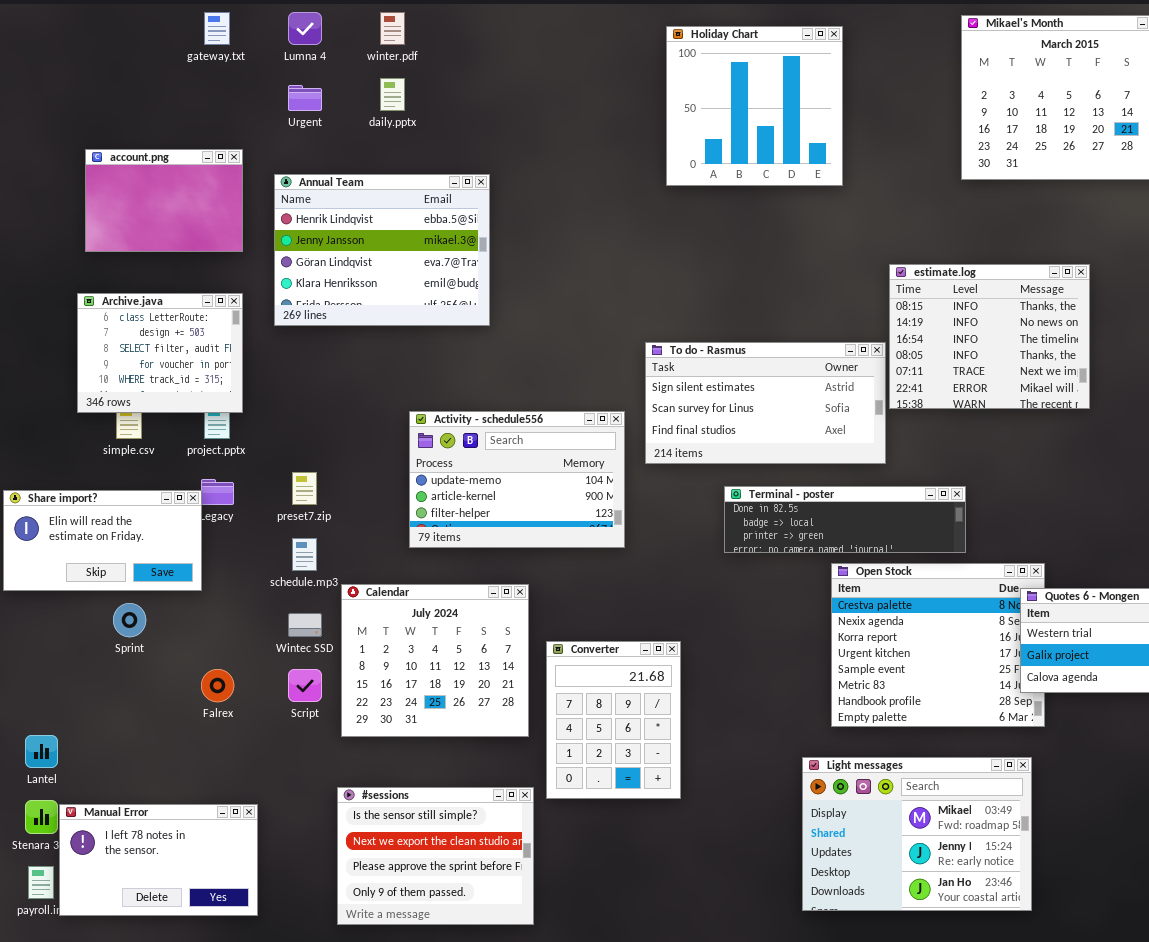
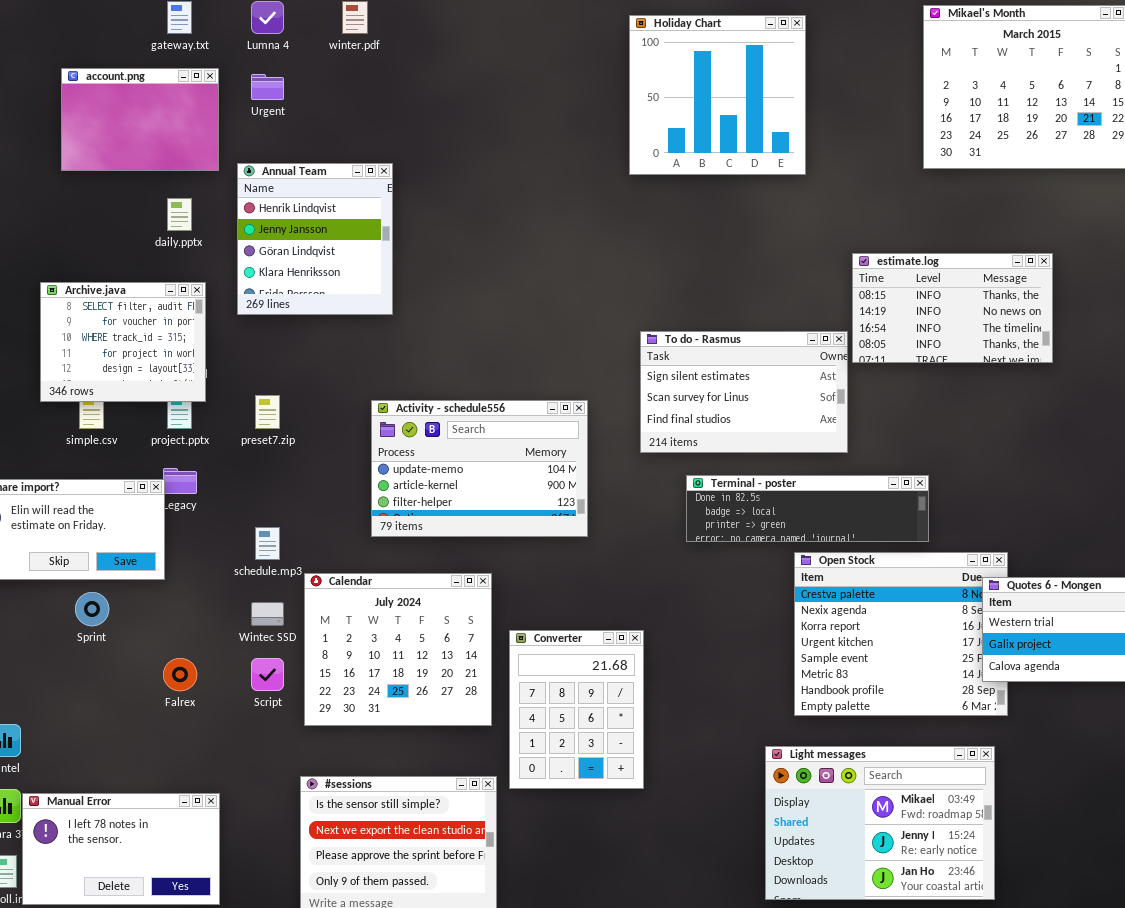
daily.pptx: [380,78,405,111] -> [167,198,192,231], moved
account.png: [85,149,243,252] -> [61,68,219,171], moved
Annual Team: [274,174,490,326] -> [237,163,393,315], resized
estimate.log: [889,264,1090,409] -> [852,253,1053,363], resized
Archive.java: [77,293,243,413] -> [40,282,206,402], scrolled down 2 rows
To do - Rasmus: [645,342,886,464] -> [640,331,848,453], resized
preset7.zip: [292,472,317,505] -> [255,395,280,429], moved

